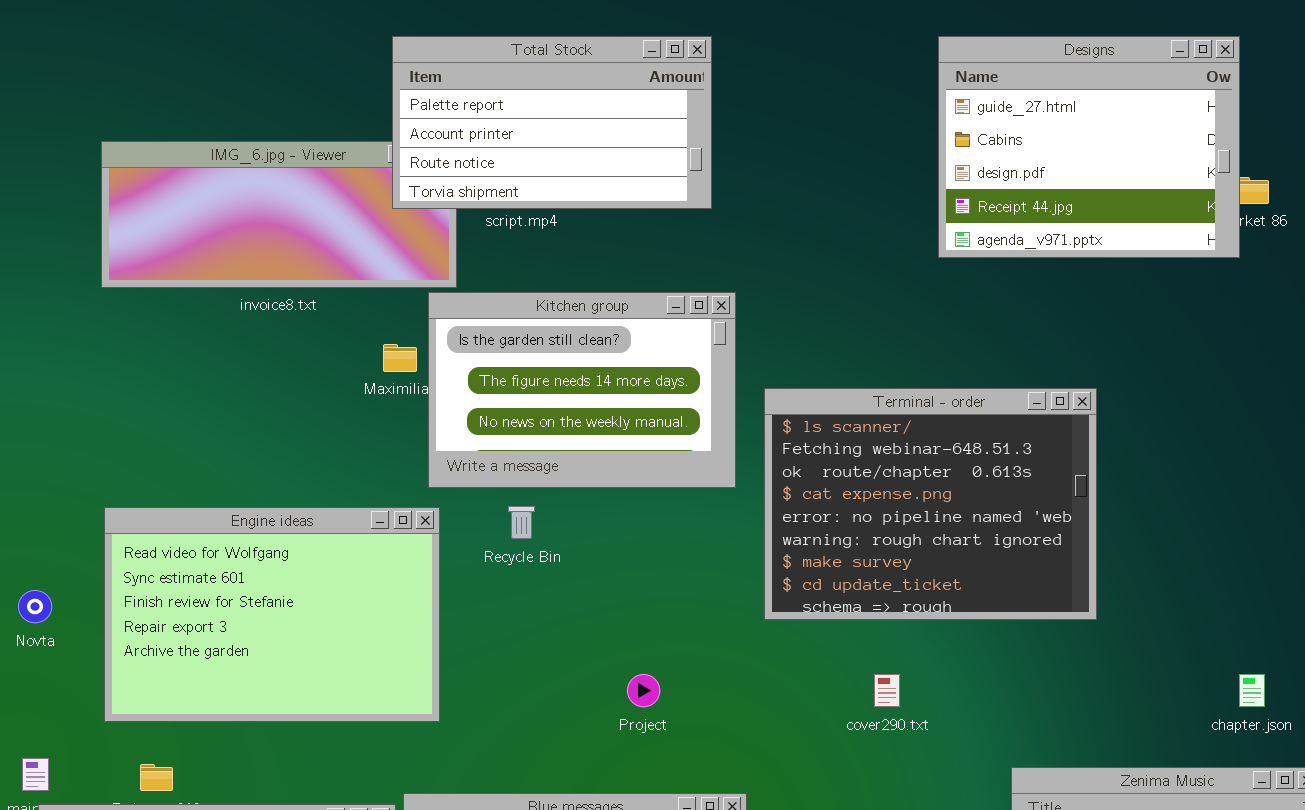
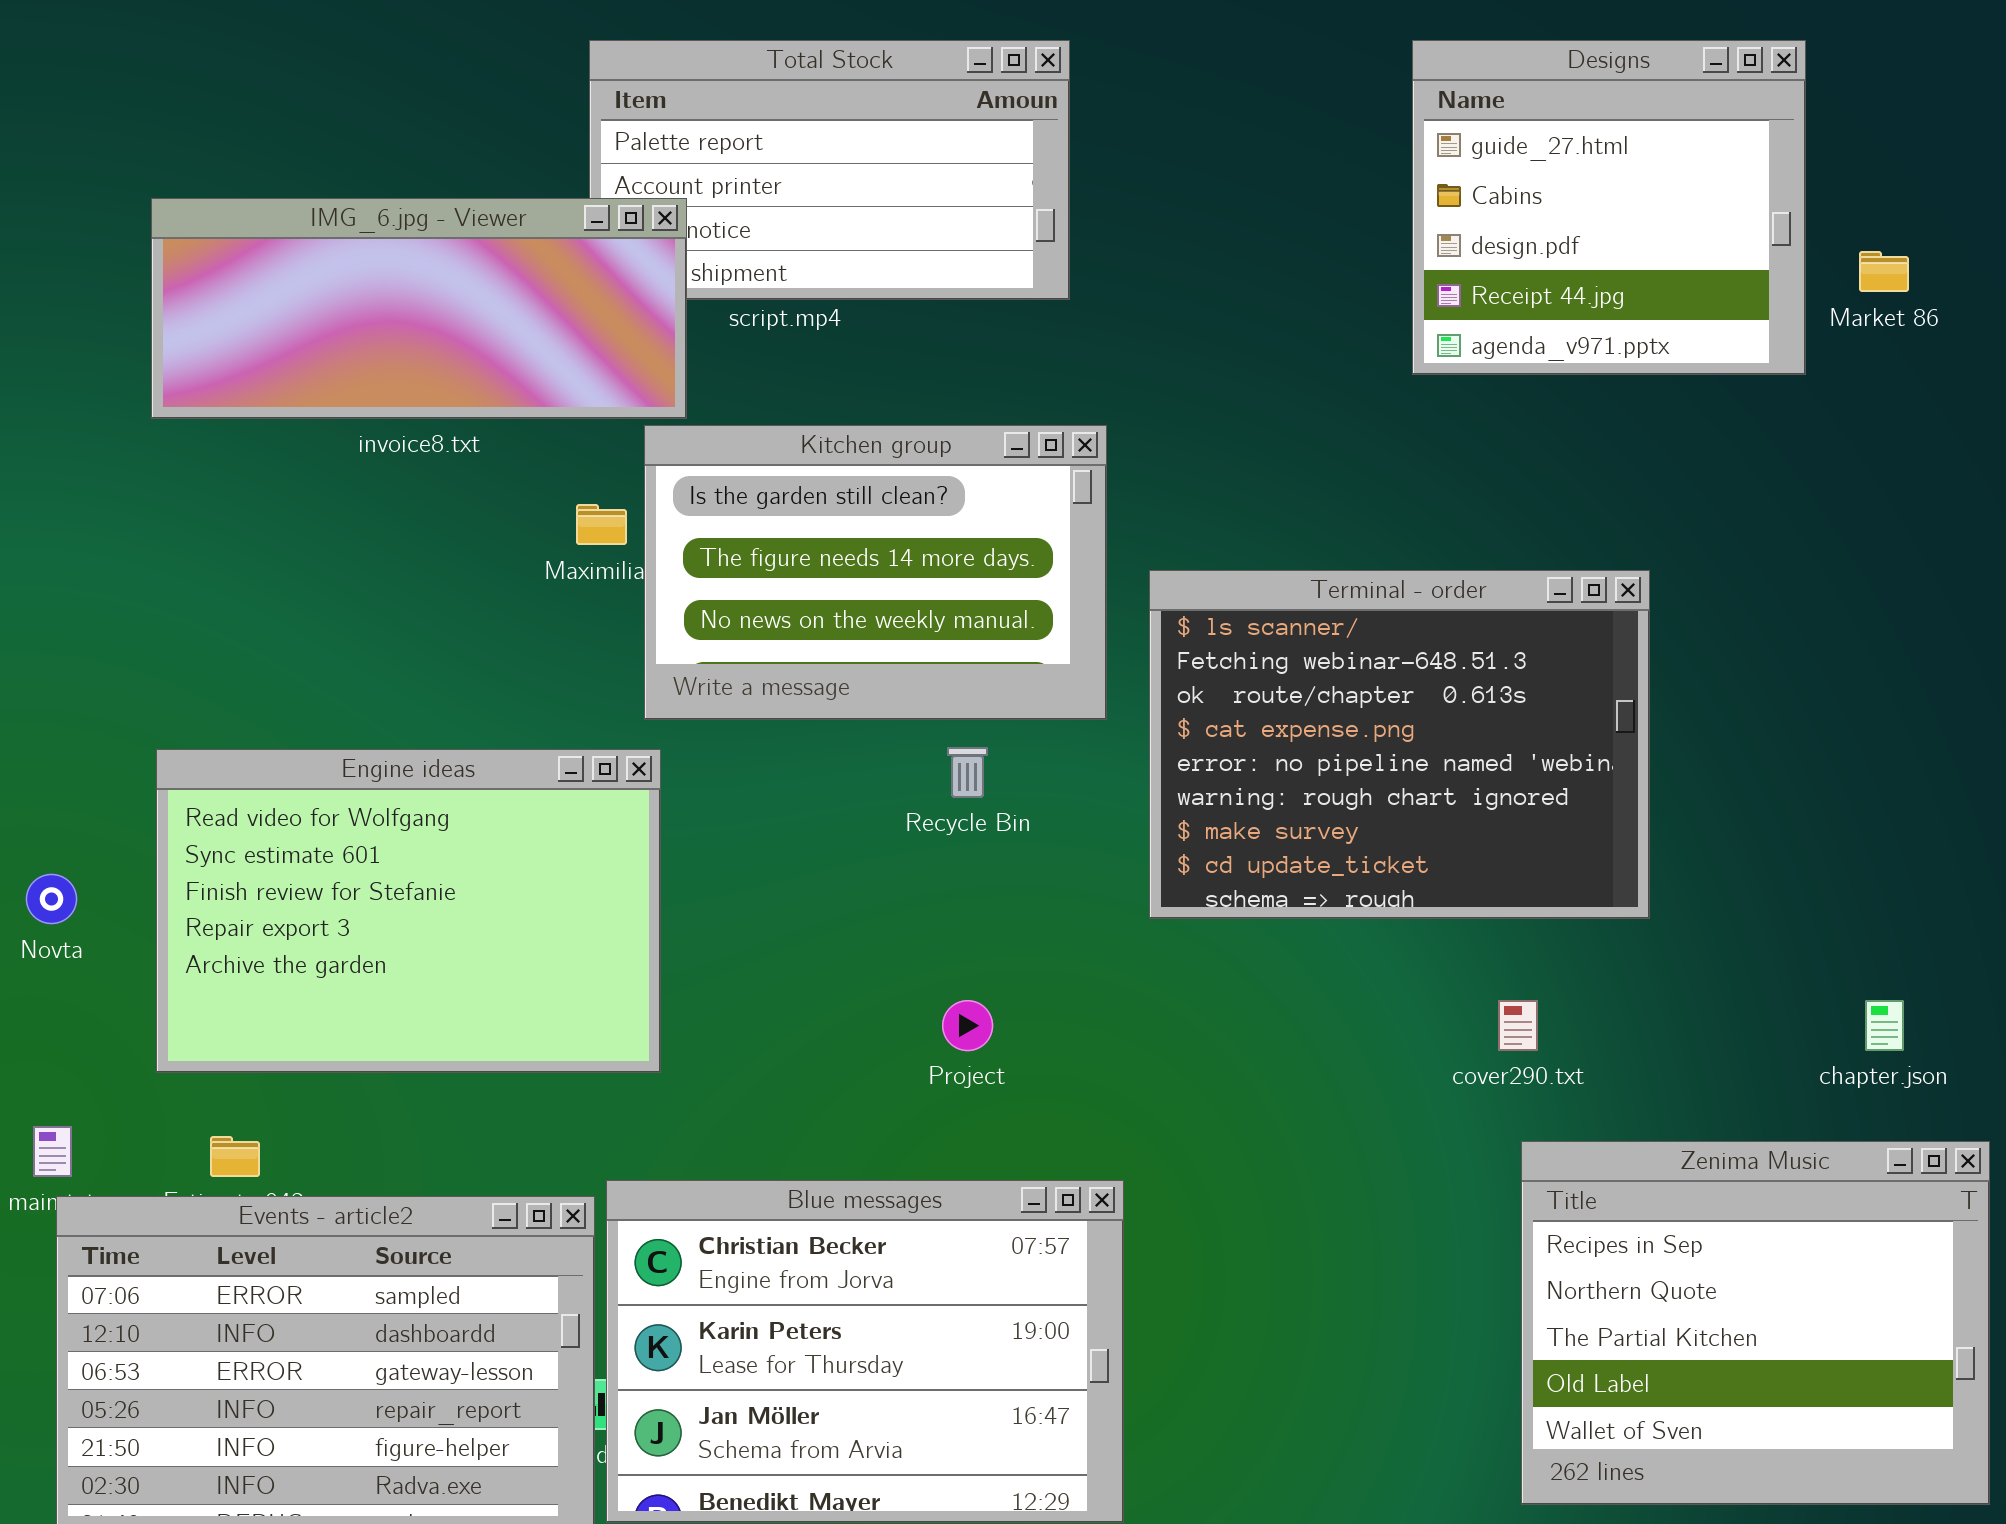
Designs: [938,36,1240,258] -> [1412,40,1806,375], resized
IMG_6.jpg - Viewer: [101,141,457,288] -> [151,198,687,419], raised
Recycle Bin: [508,506,535,539] -> [947,747,988,798], moved
cover290.txt: [874,674,900,707] -> [1498,1000,1538,1051], moved

